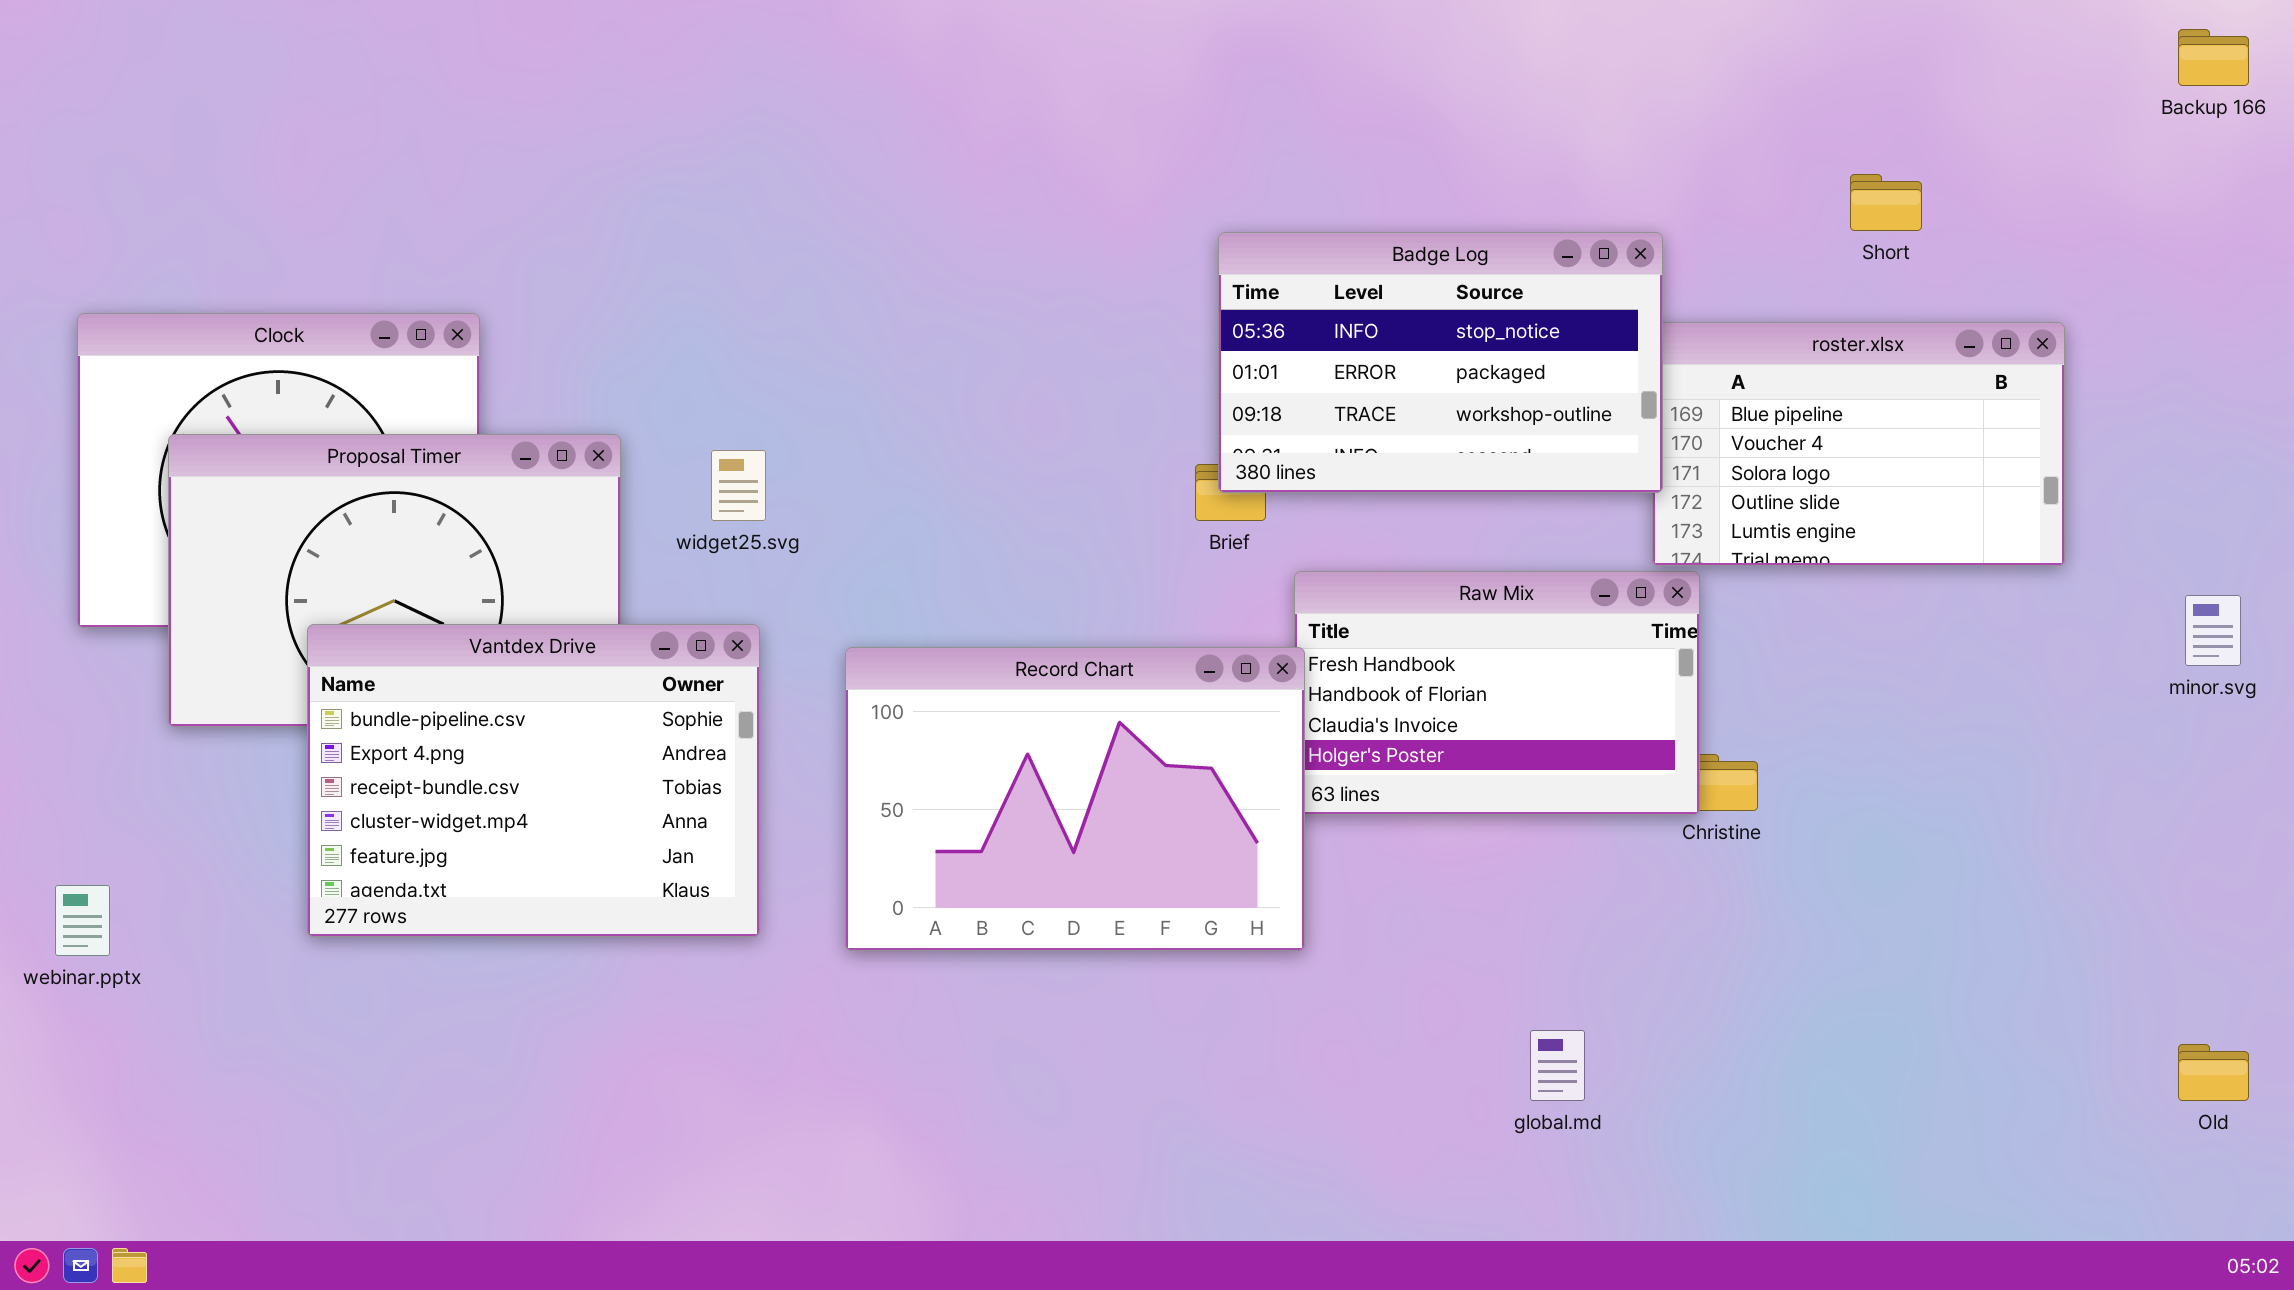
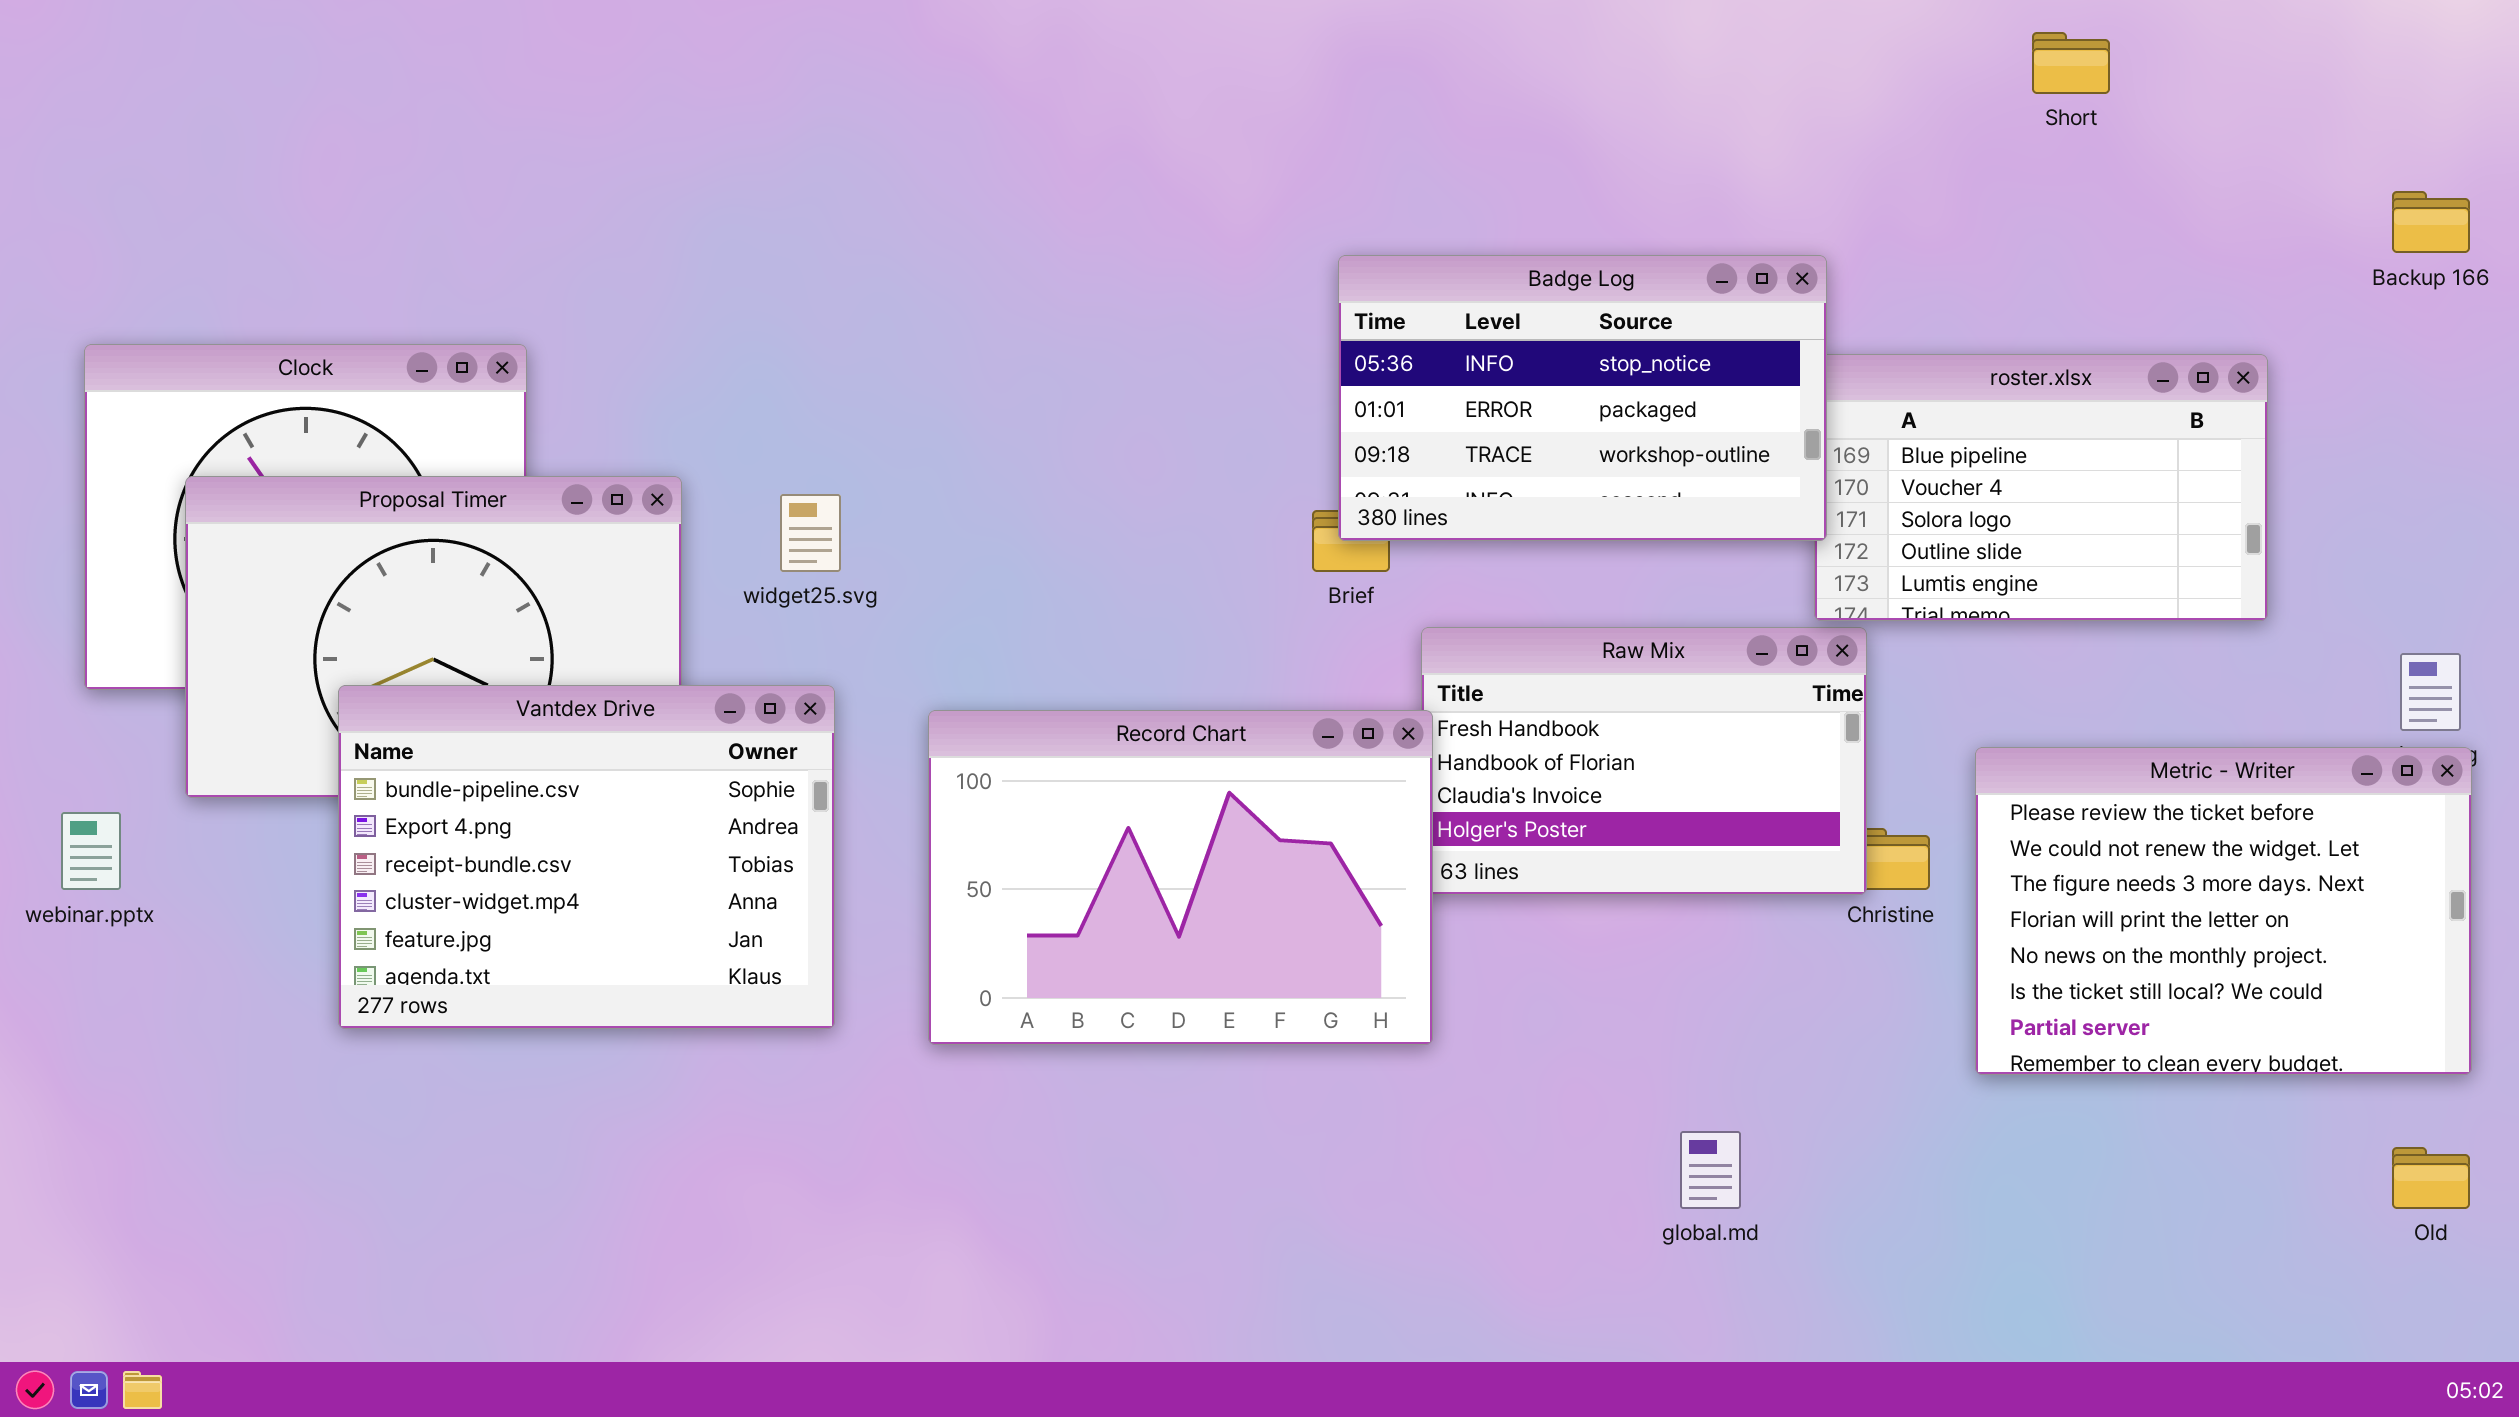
Backup 166: [2178,29,2249,86] -> [2392,191,2470,253], moved
Short: [1850,174,1922,231] -> [2032,32,2110,94], moved
Metric - Writer: none -> [1975,747,2472,1075], opened
webinar.pptx: [55,885,110,956] -> [61,812,121,890], moved

